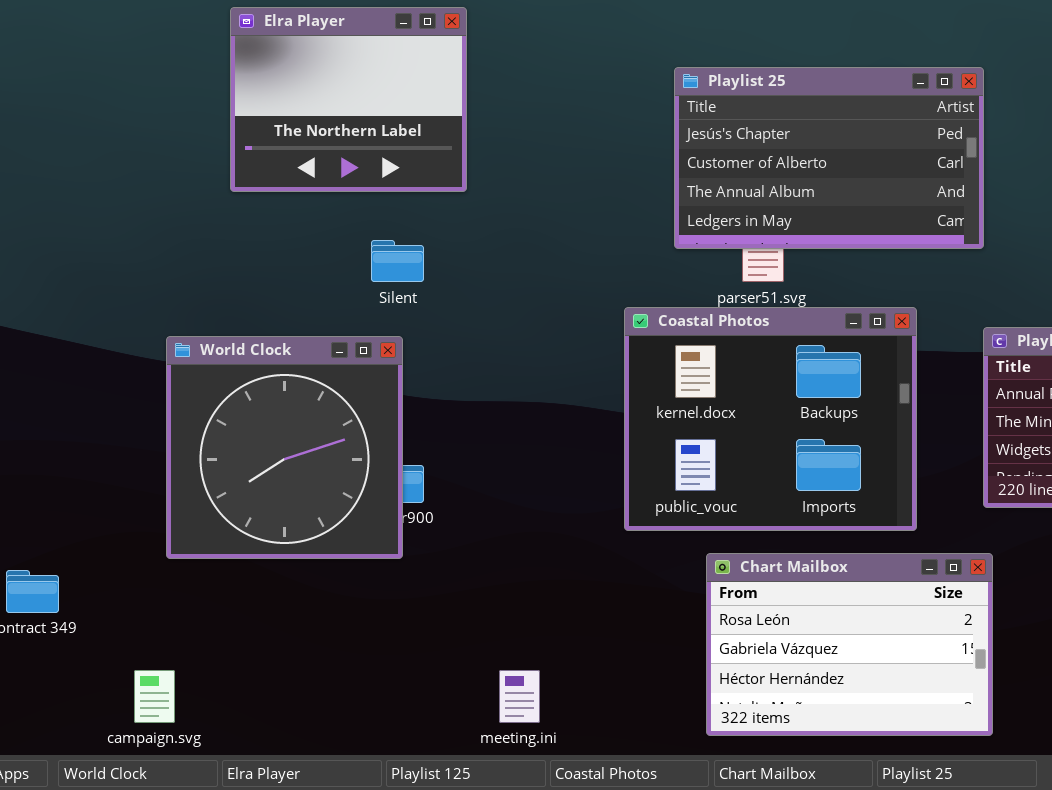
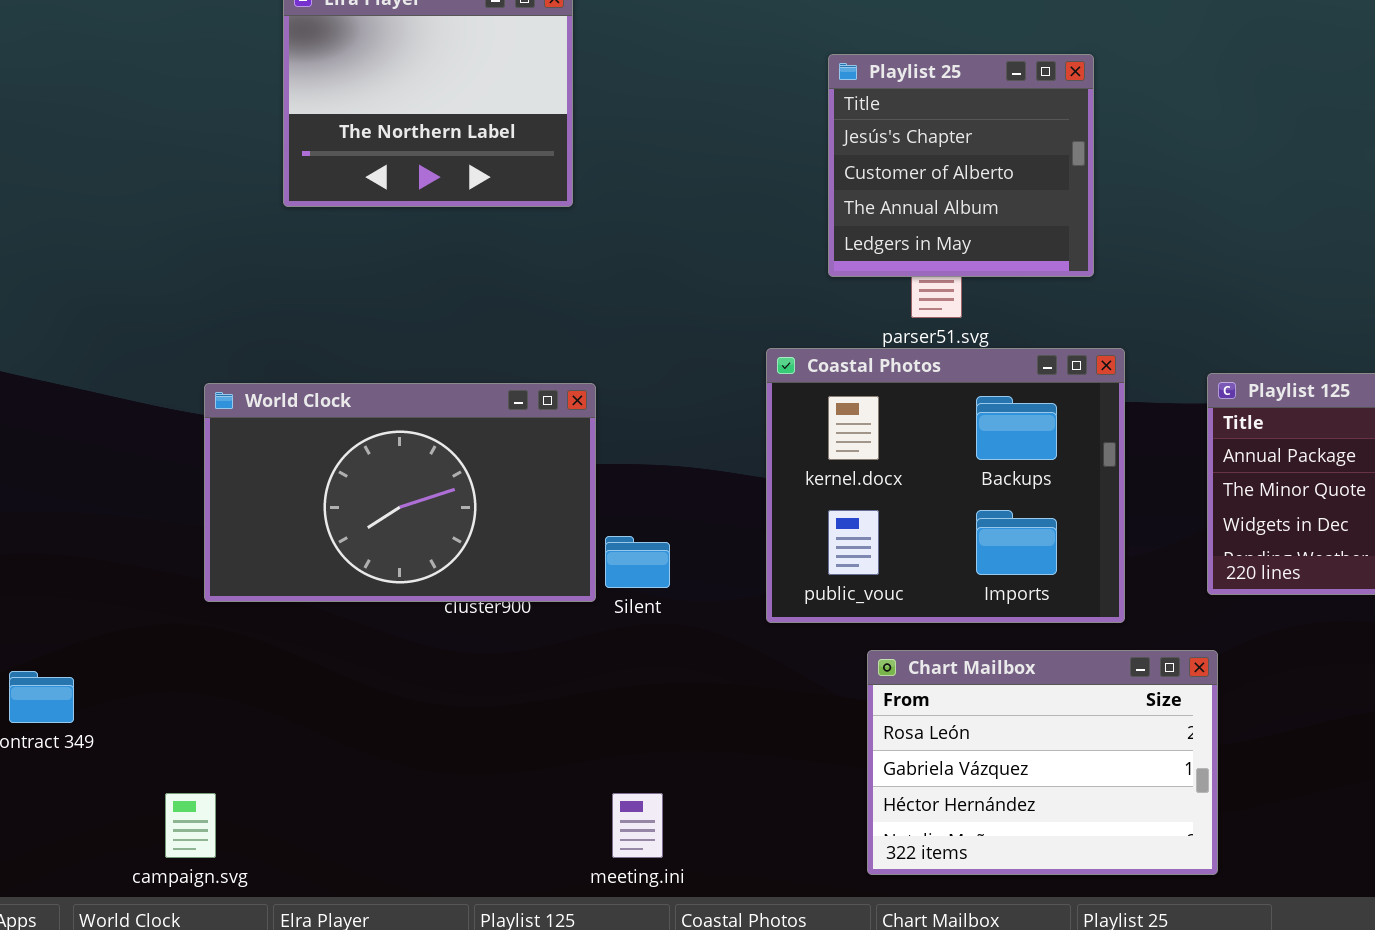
Playlist 25: [674,67,984,249] -> [828,54,1094,277], resized
Silent: [371,240,424,282] -> [605,536,670,588], moved
World Clock: [166,336,403,559] -> [204,383,596,602], resized

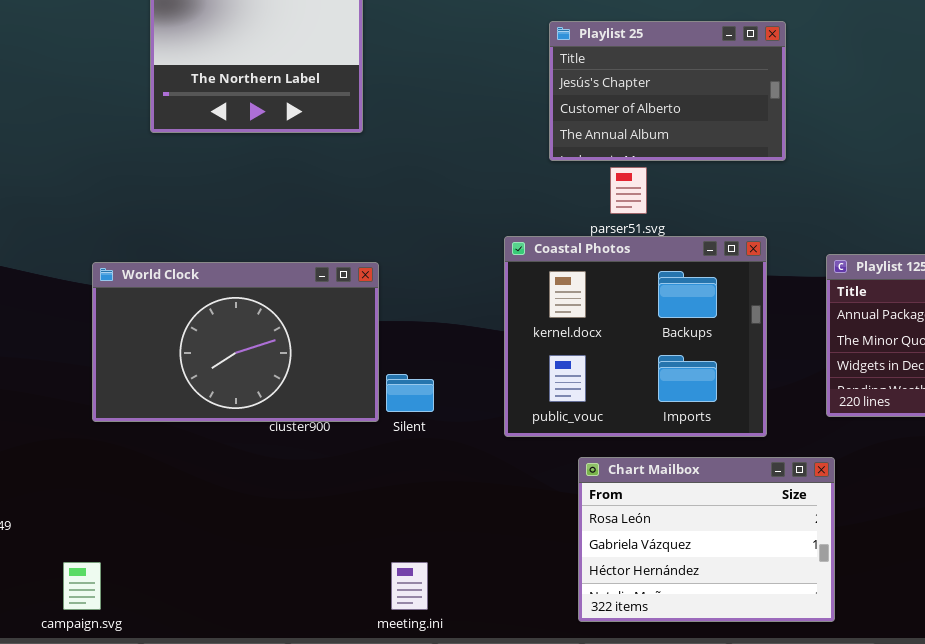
Playlist 25: [828,54,1094,277] -> [549,21,786,161], resized

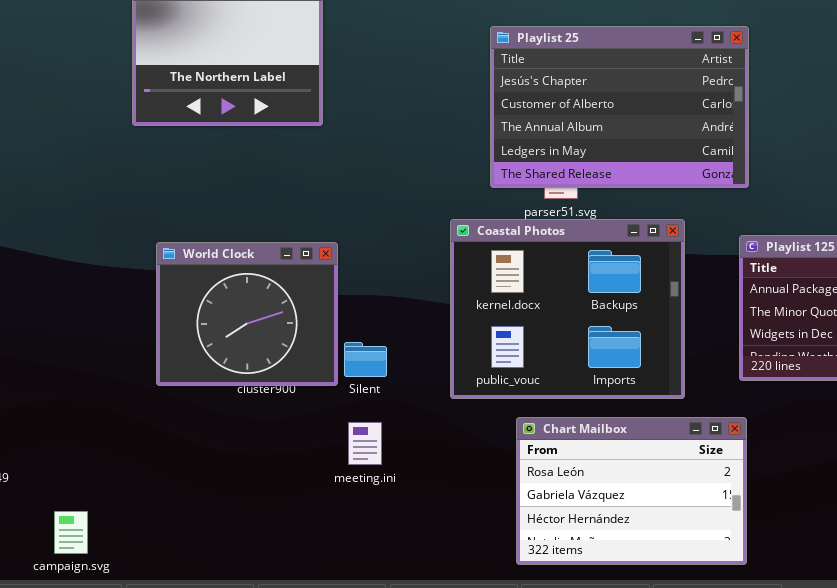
Playlist 25: [549,21,786,161] -> [490,26,749,188], resized
World Clock: [92,262,379,422] -> [156,242,338,386], resized
meeting.ini: [391,562,428,610] -> [348,422,382,465], moved

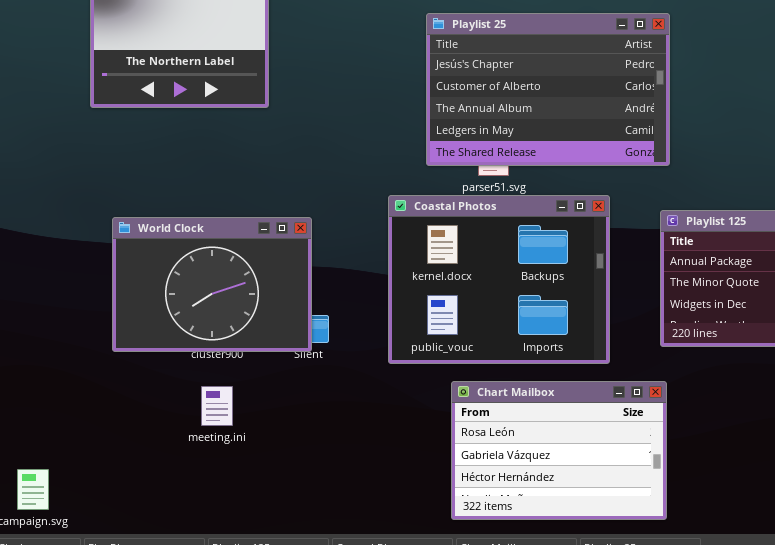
World Clock: [156,242,338,386] -> [112,217,312,352], resized
meeting.ini: [348,422,382,465] -> [201,386,233,426], moved

